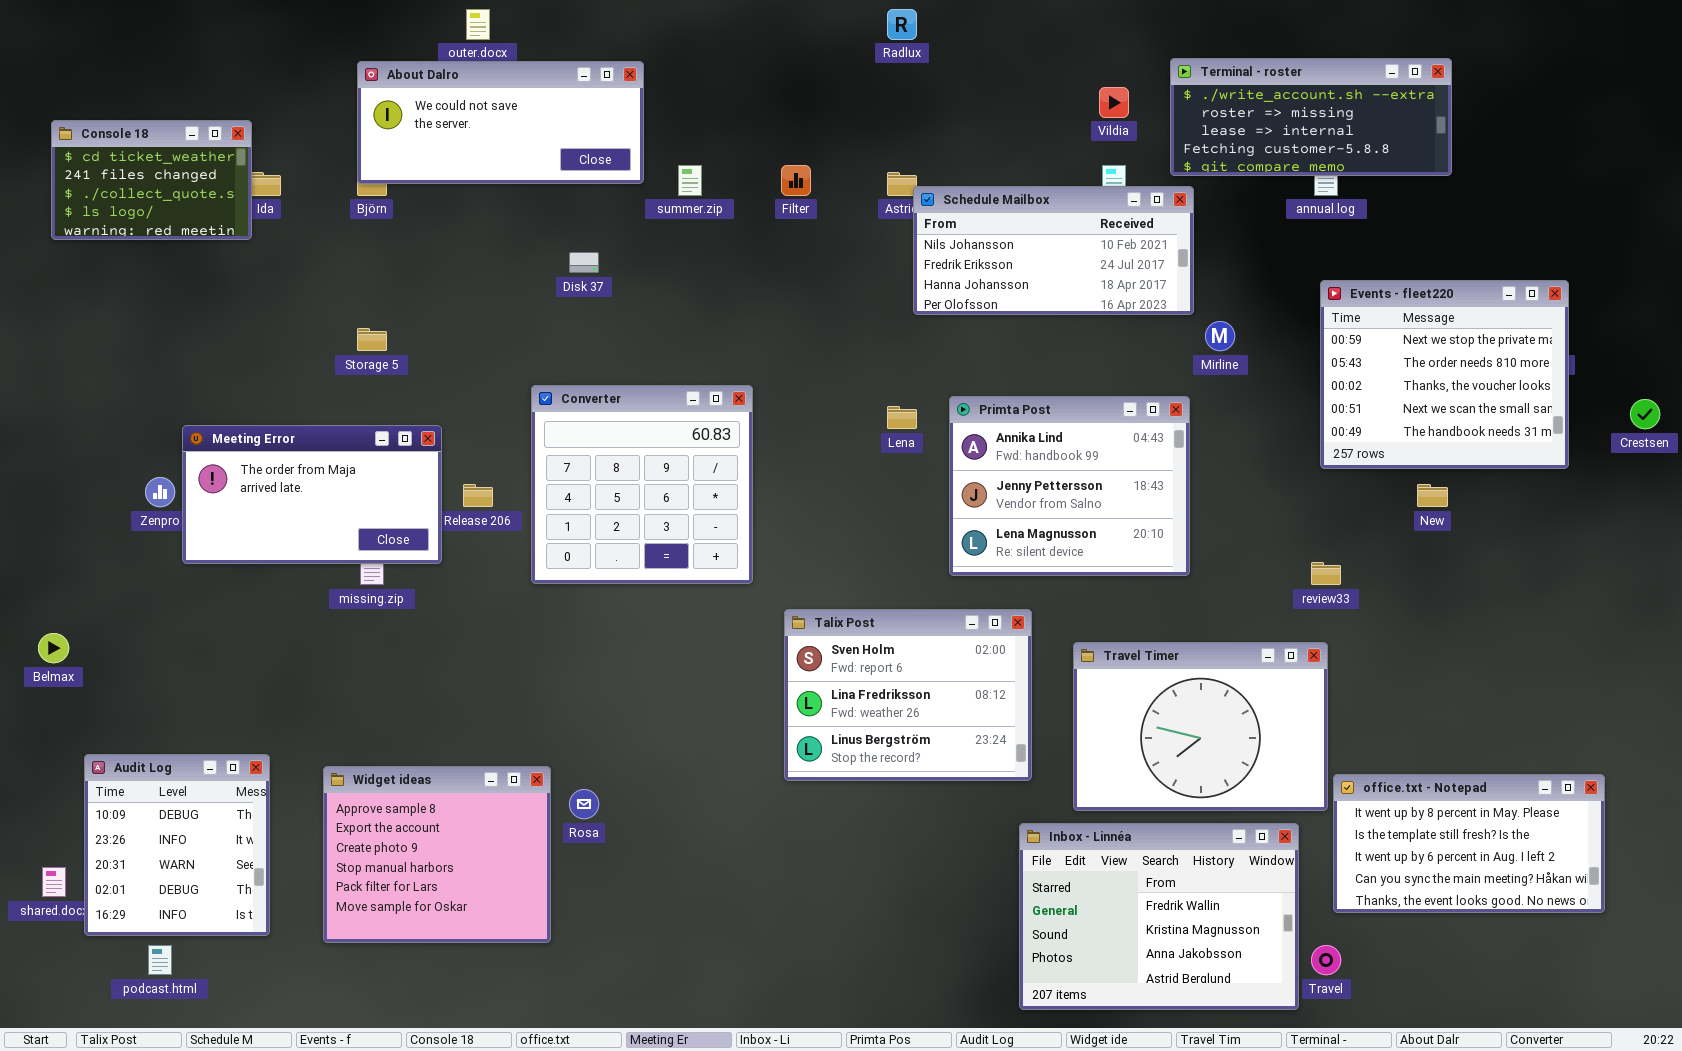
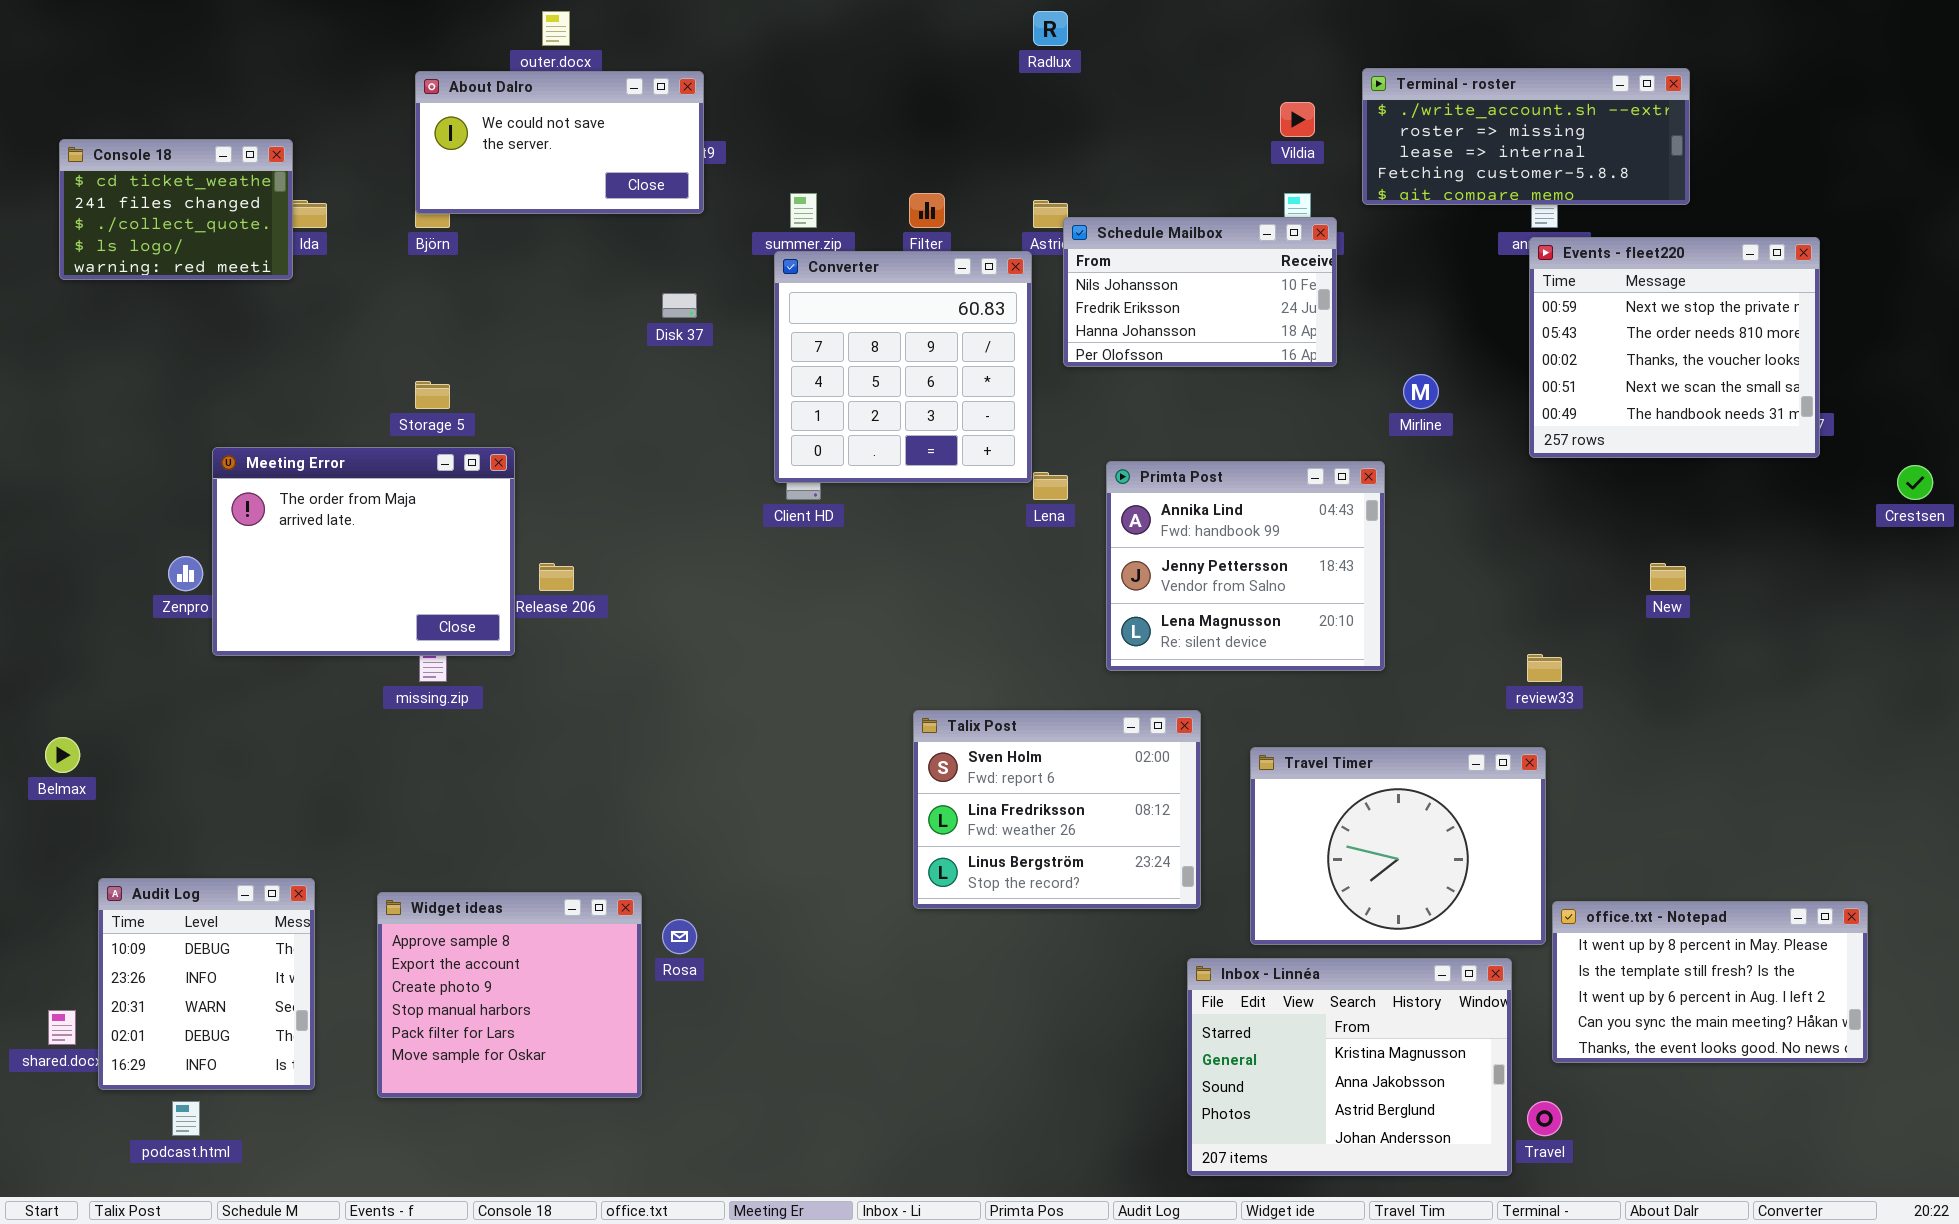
About Dalro: [357,61,644,184] -> [415,71,704,214], resized
Schedule Mailbox: [913,186,1194,315] -> [1063,217,1337,367], resized
Events - fleet220: [1320,280,1569,469] -> [1529,237,1820,458], moved
Converter: [531,385,753,584] -> [774,251,1032,483], moved
Meeting Error: [182,425,442,564] -> [212,447,515,656], resized
Inbox - Linnéa: [1019,823,1299,1010] -> [1187,958,1512,1176], scrolled down 1 row

